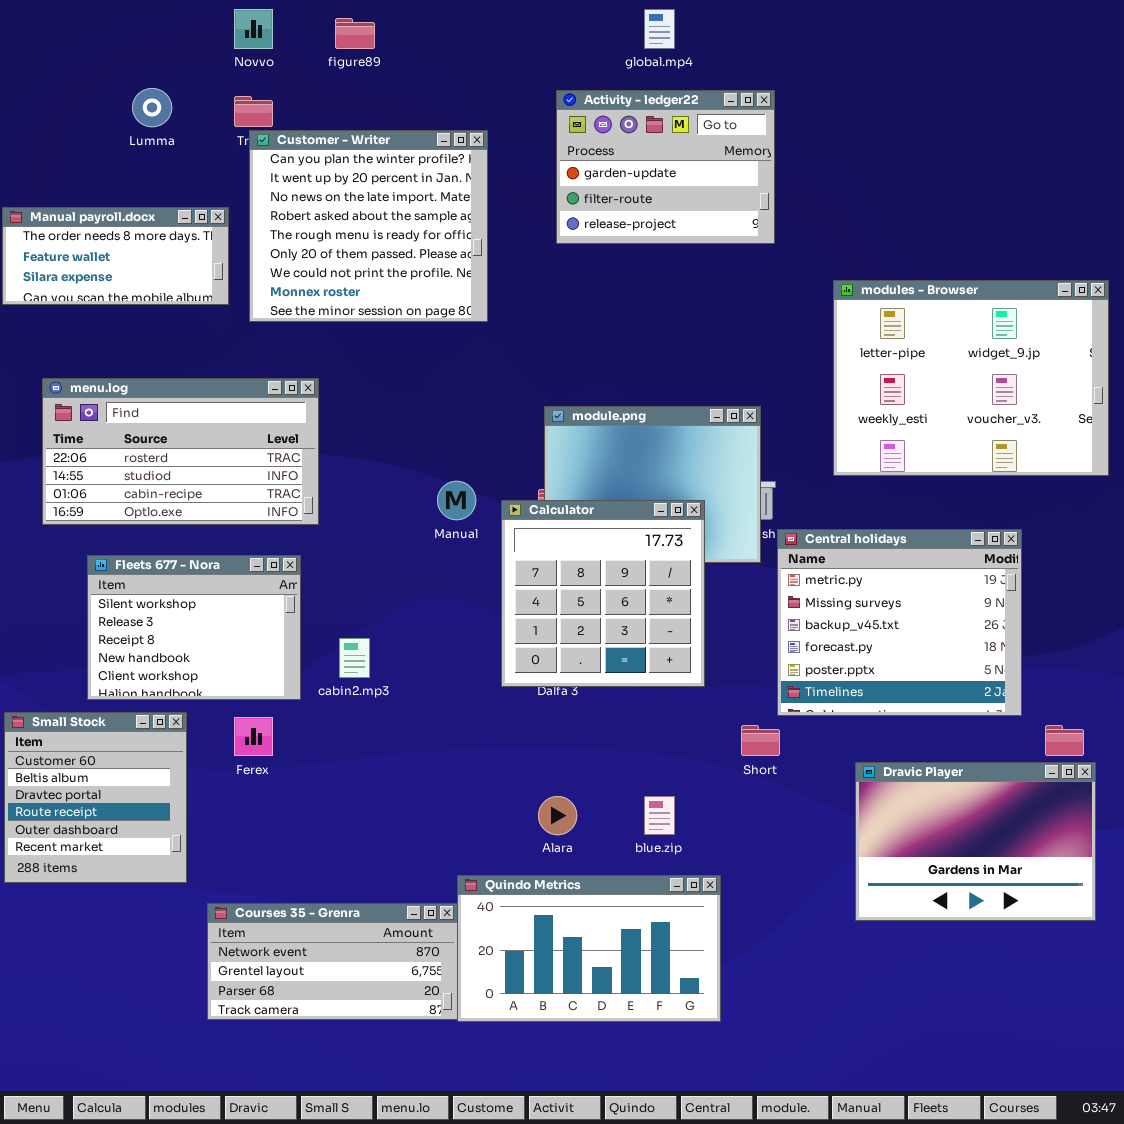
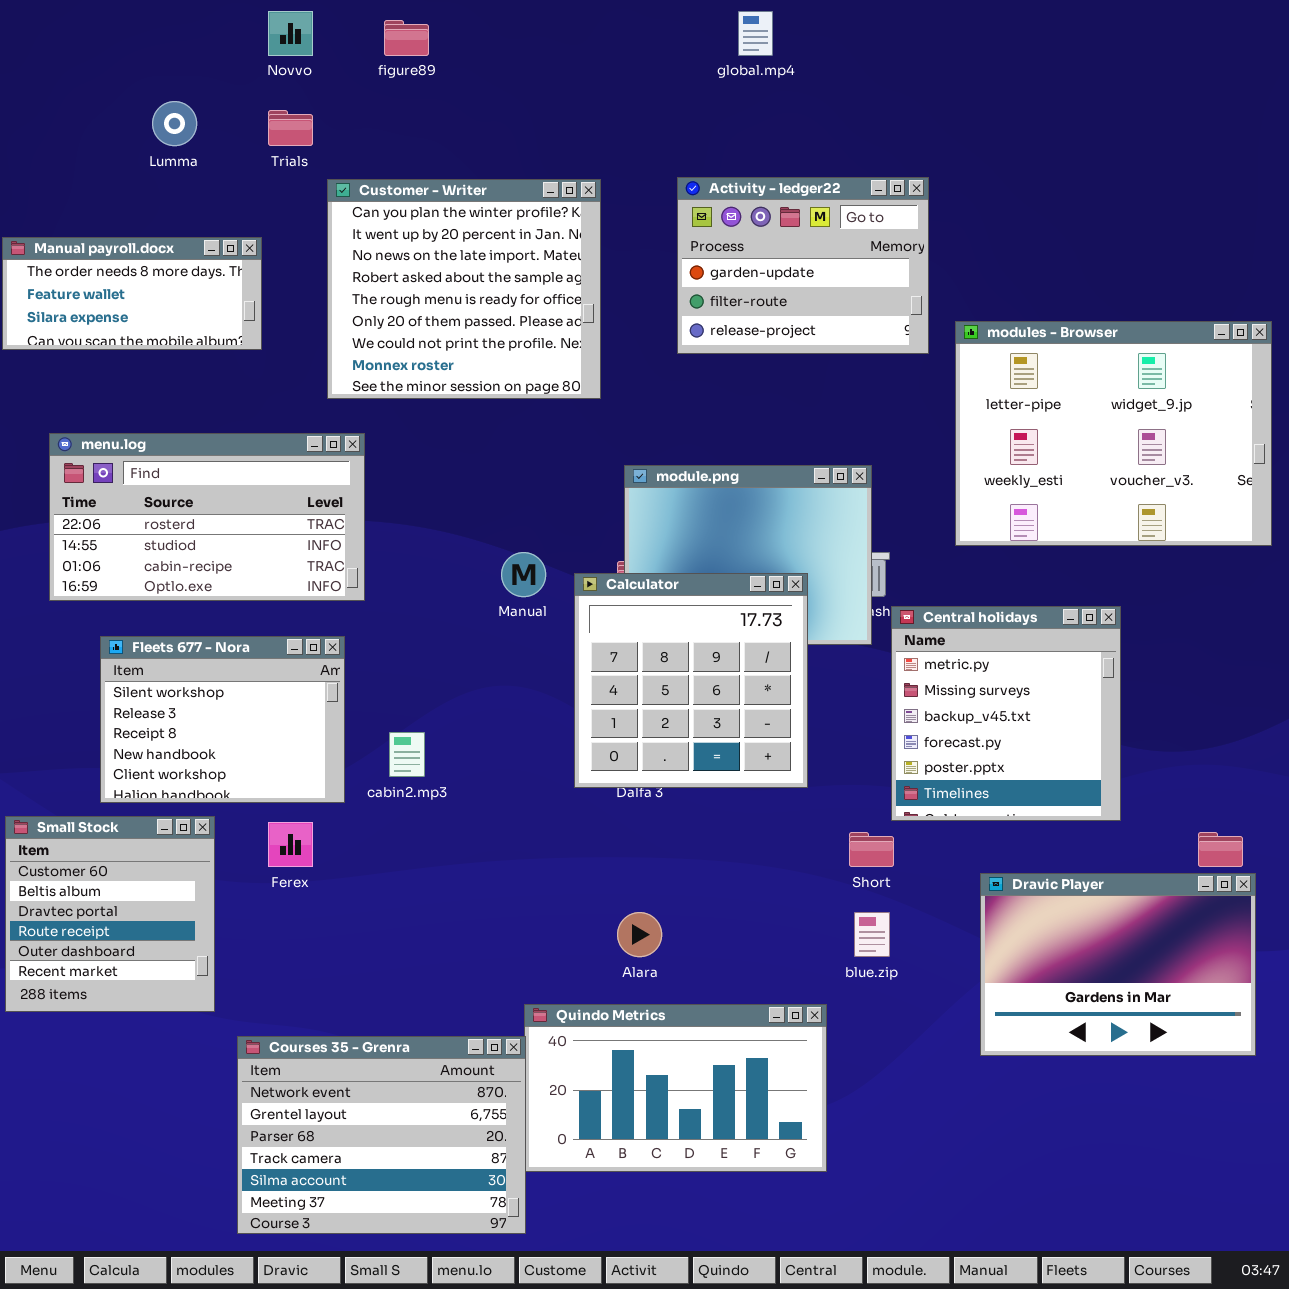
Activity - ledger22: [556,90,775,244] -> [677,177,929,354], moved
Customer - Writer: [249,130,488,322] -> [327,179,601,399], moved
Central holidays: [777,529,1022,716] -> [891,606,1121,821], resized
blue.zip: [644,796,675,835] -> [854,912,890,957], moved
Courses 35 - Grenra: [207,903,458,1020] -> [237,1036,526,1234], resized

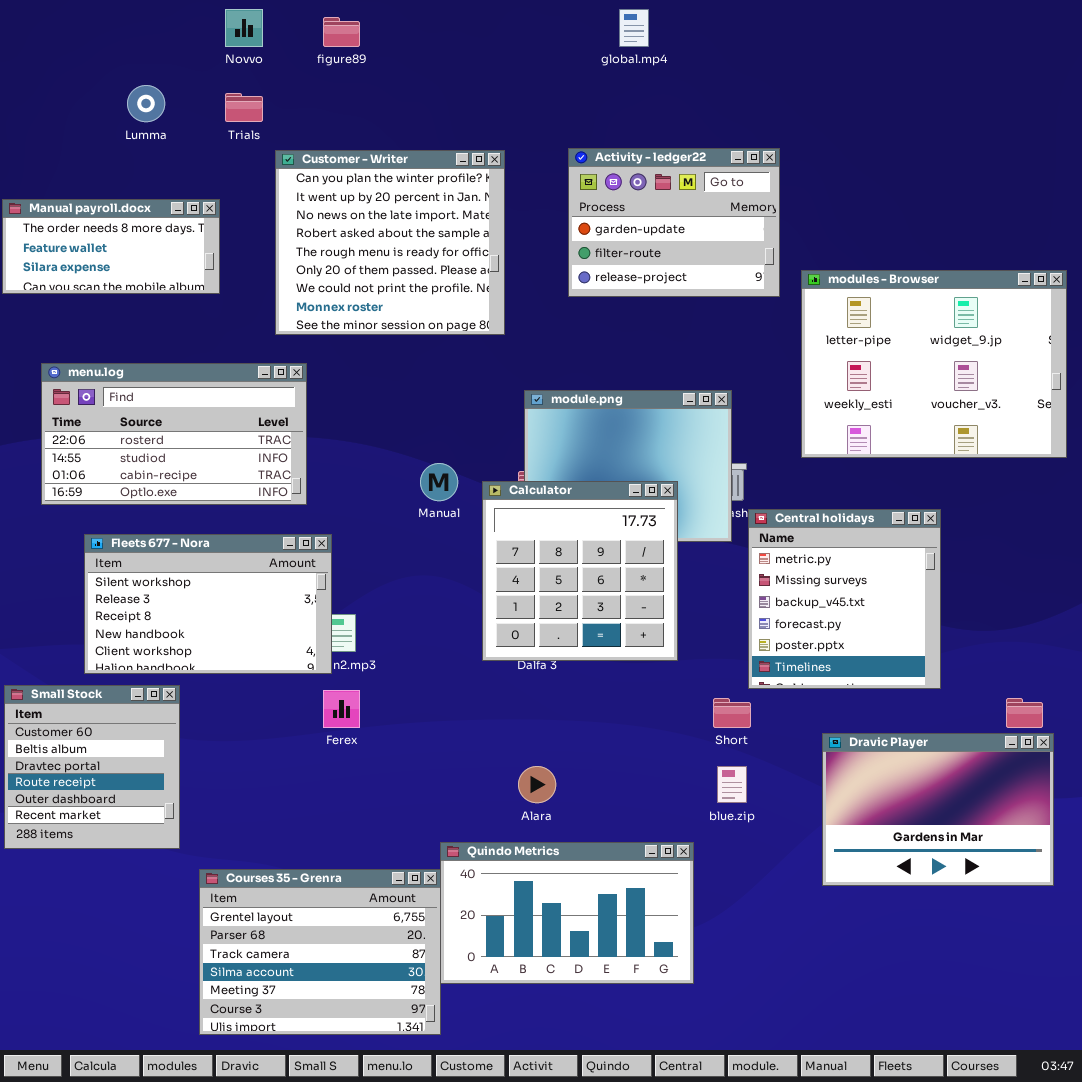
Fleets 677 - Nora: [100,636,345,803] -> [84,534,332,674], resized
Ferex: [268,822,313,867] -> [323,690,360,728], moved
Courses 35 - Grenra: [237,1036,526,1234] -> [199,869,441,1035], scrolled down 1 row

